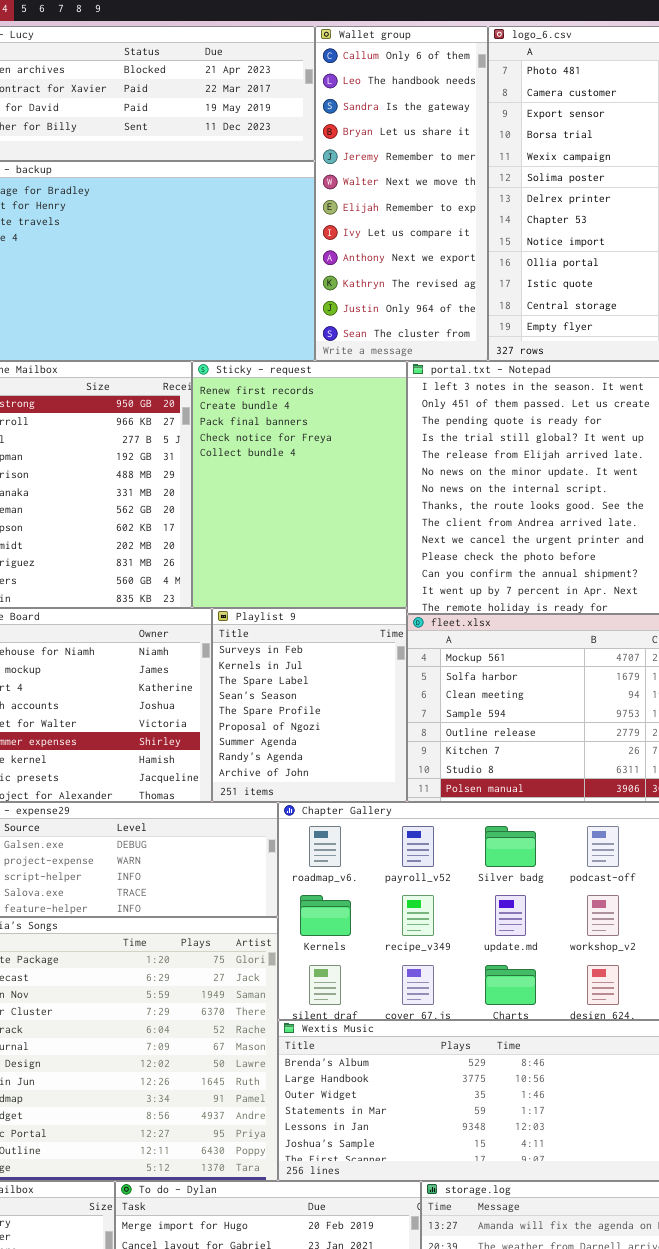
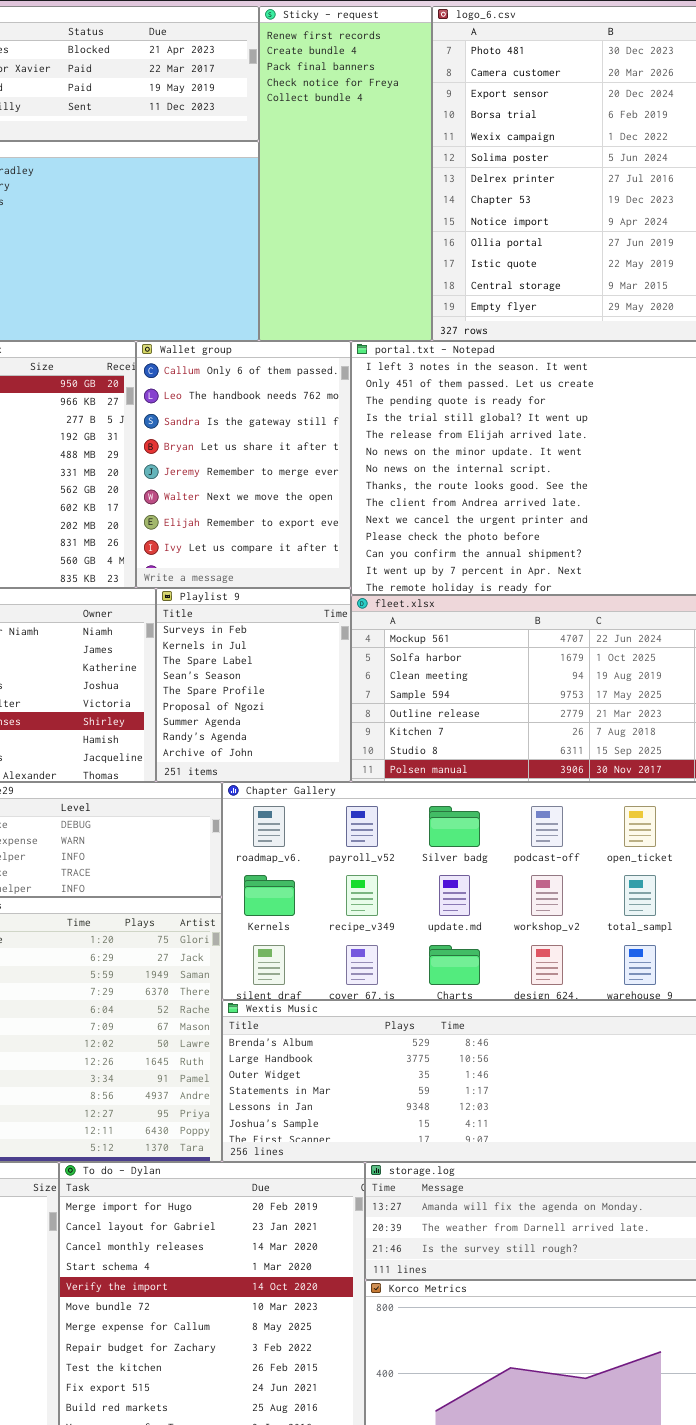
Wallet group: [315,26,488,361] -> [136,341,351,588], moved, resized
Sticky - request: [192,361,407,608] -> [259,6,432,341], moved, resized

